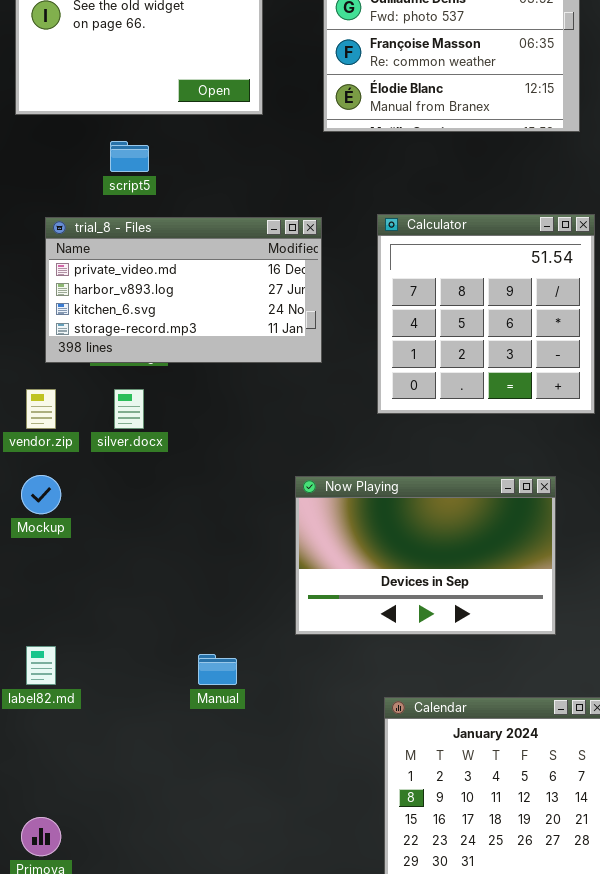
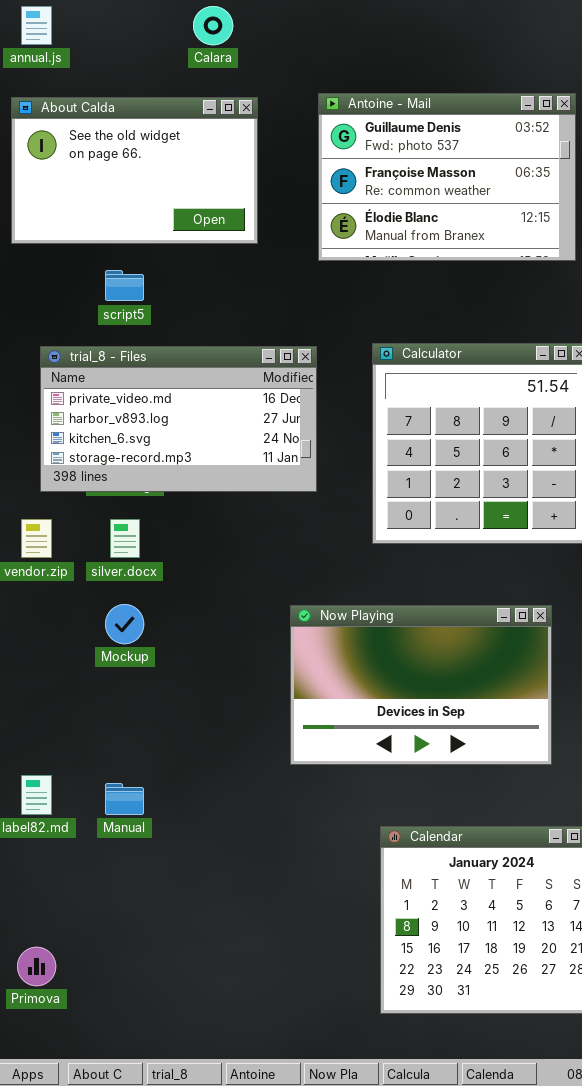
Mockup: [21,475,61,514] -> [105,604,144,644], moved
Manual: [198,654,237,685] -> [105,783,144,815], moved

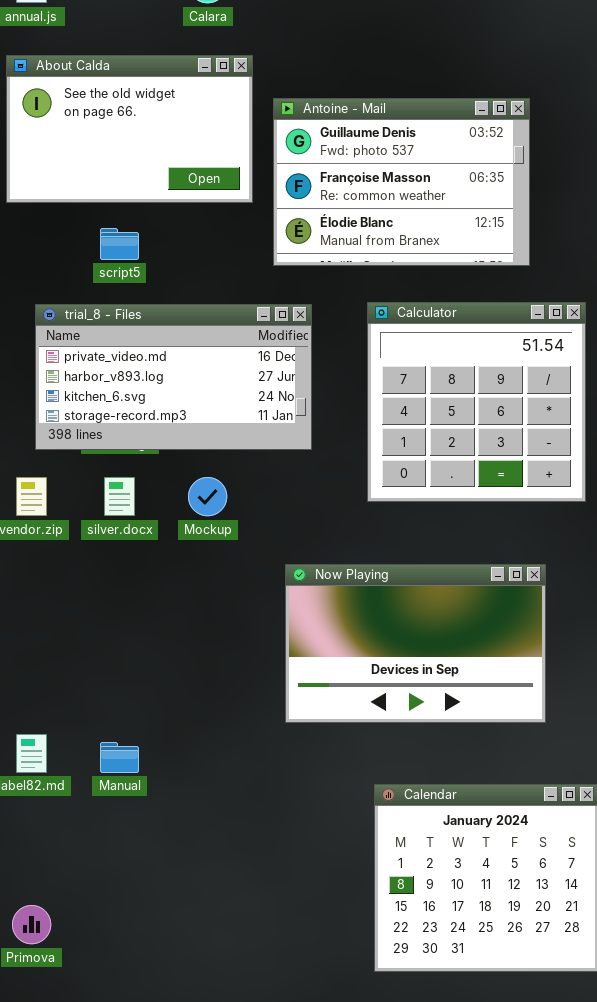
Antoine - Mail: [318,93,576,261] -> [273,98,530,266], moved
Mockup: [105,604,144,644] -> [188,477,227,516], moved

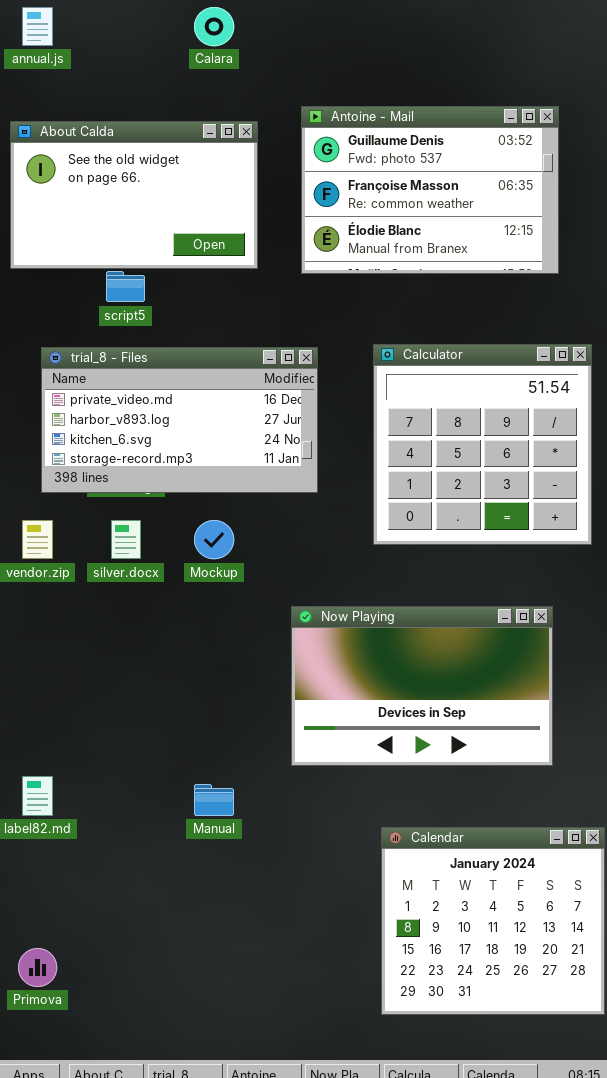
About Calda: [6,55,253,203] -> [10,121,258,269], moved
Antoine - Mail: [273,98,530,266] -> [301,106,559,274], moved
Manual: [100,742,139,773] -> [194,784,234,816], moved

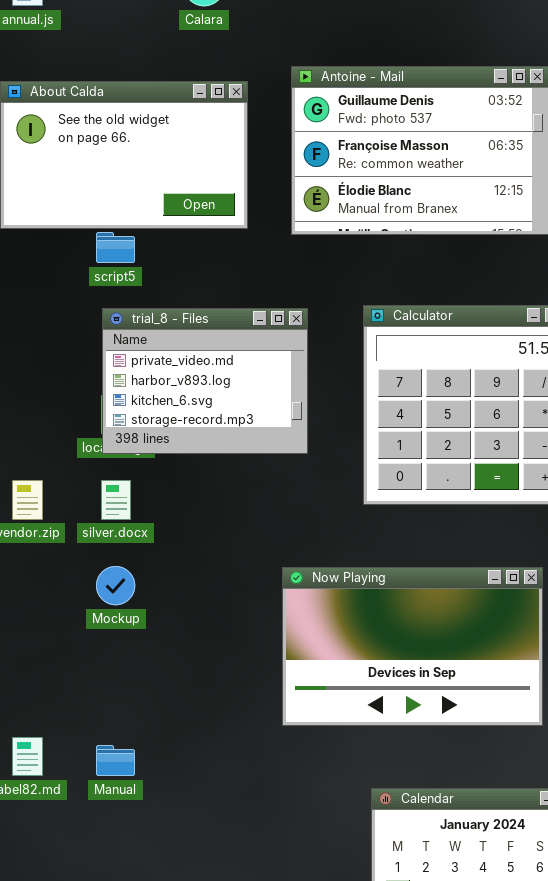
trial_8 - Files: [41,347,318,493] -> [102,308,308,454], resized
Mockup: [194,520,234,559] -> [96,566,135,605], moved
Manual: [194,784,234,816] -> [96,745,135,776], moved

